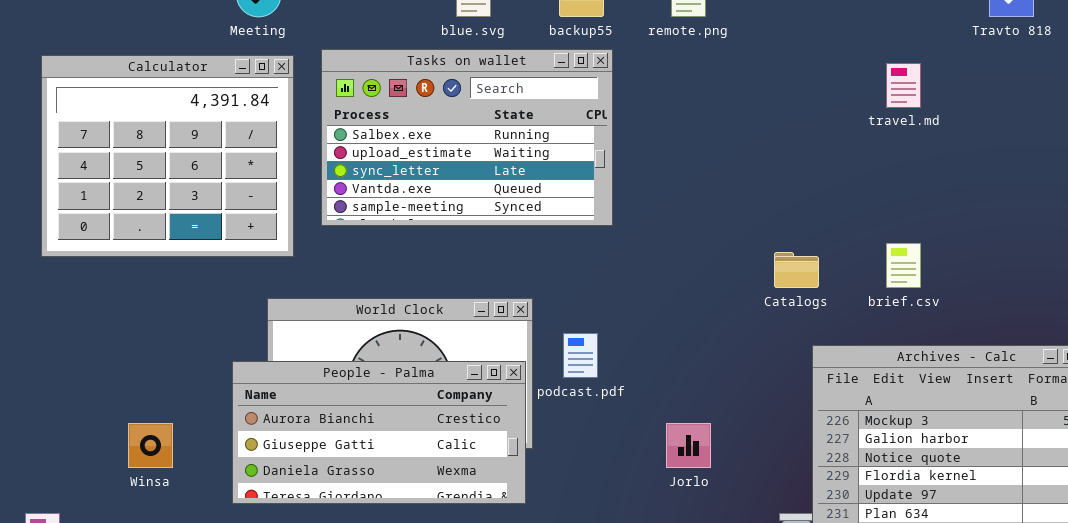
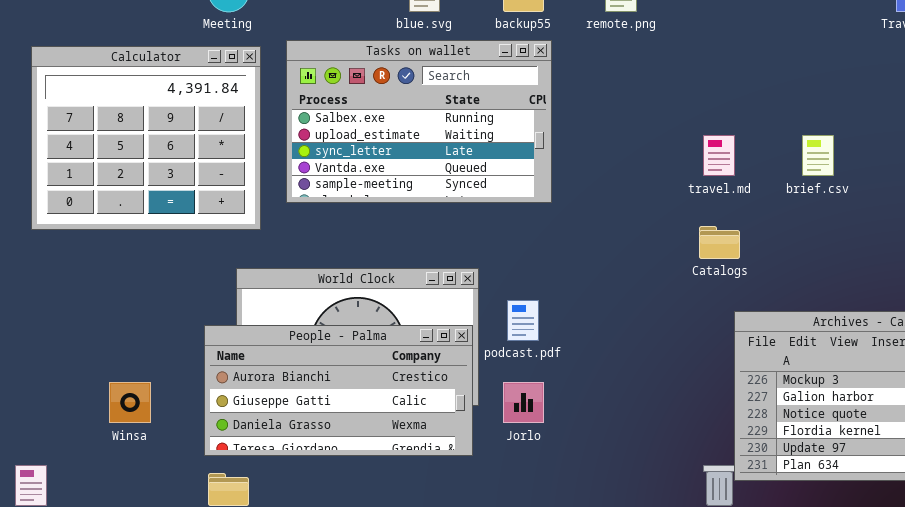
travel.md: [886,63,921,108] -> [703,135,735,176], moved
brief.csv: [886,243,921,288] -> [802,135,834,176], moved
Jorlo: [666,423,711,468] -> [503,382,544,423], moved

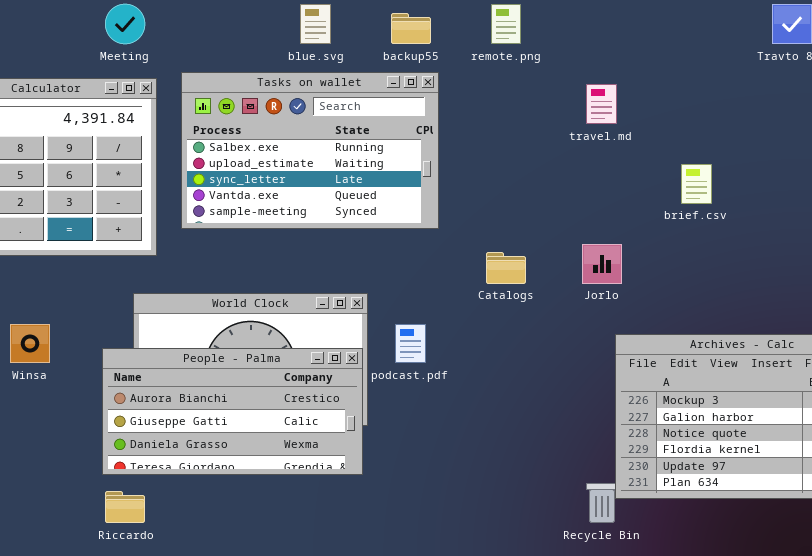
travel.md: [703,135,735,176] -> [586,84,617,124], moved
Catalogs: [699,226,740,259] -> [486,252,526,284], moved
Winsa: [109,382,151,423] -> [10,324,50,363], moved
Jorlo: [503,382,544,423] -> [582,244,622,284], moved

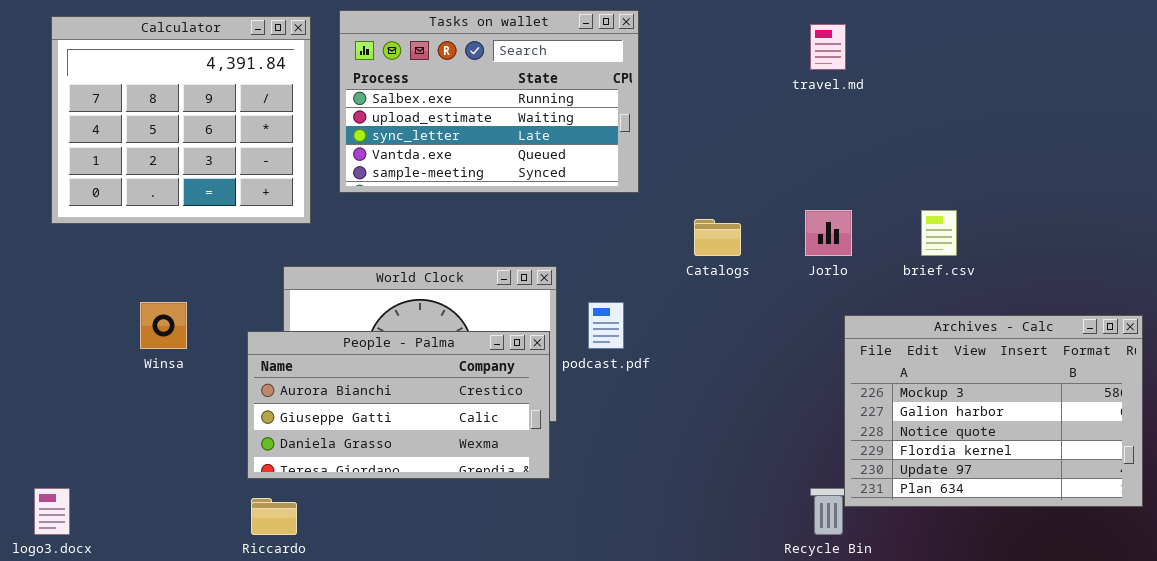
brief.csv: [681,164,712,204] -> [921,210,957,256], moved

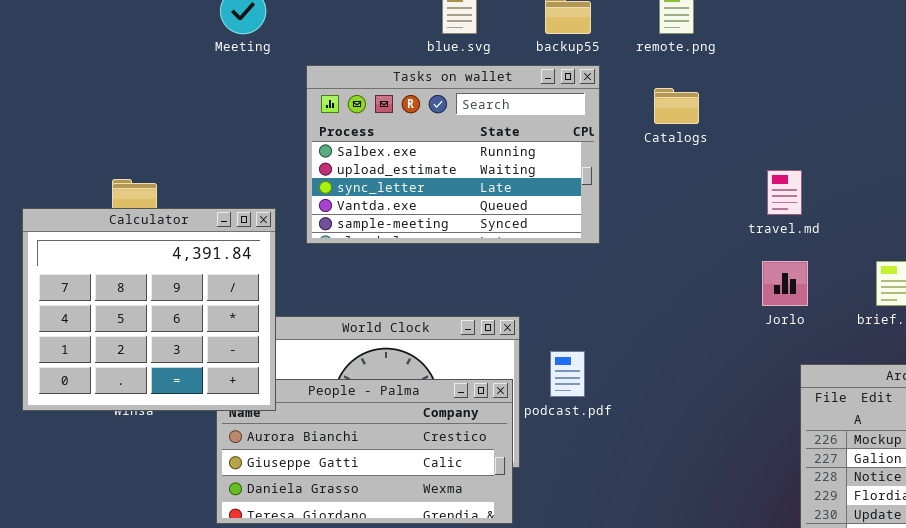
Calculator: [51,16,311,224] -> [22,208,276,411], moved
travel.md: [810,24,846,70] -> [767,170,802,215], moved
Catalogs: [694,219,741,256] -> [654,88,699,124], moved

